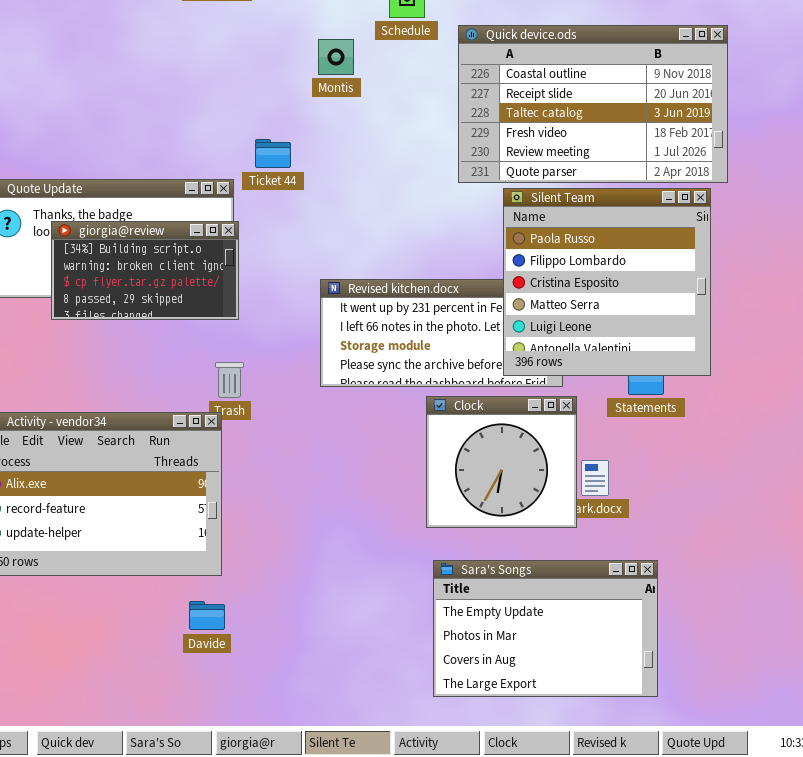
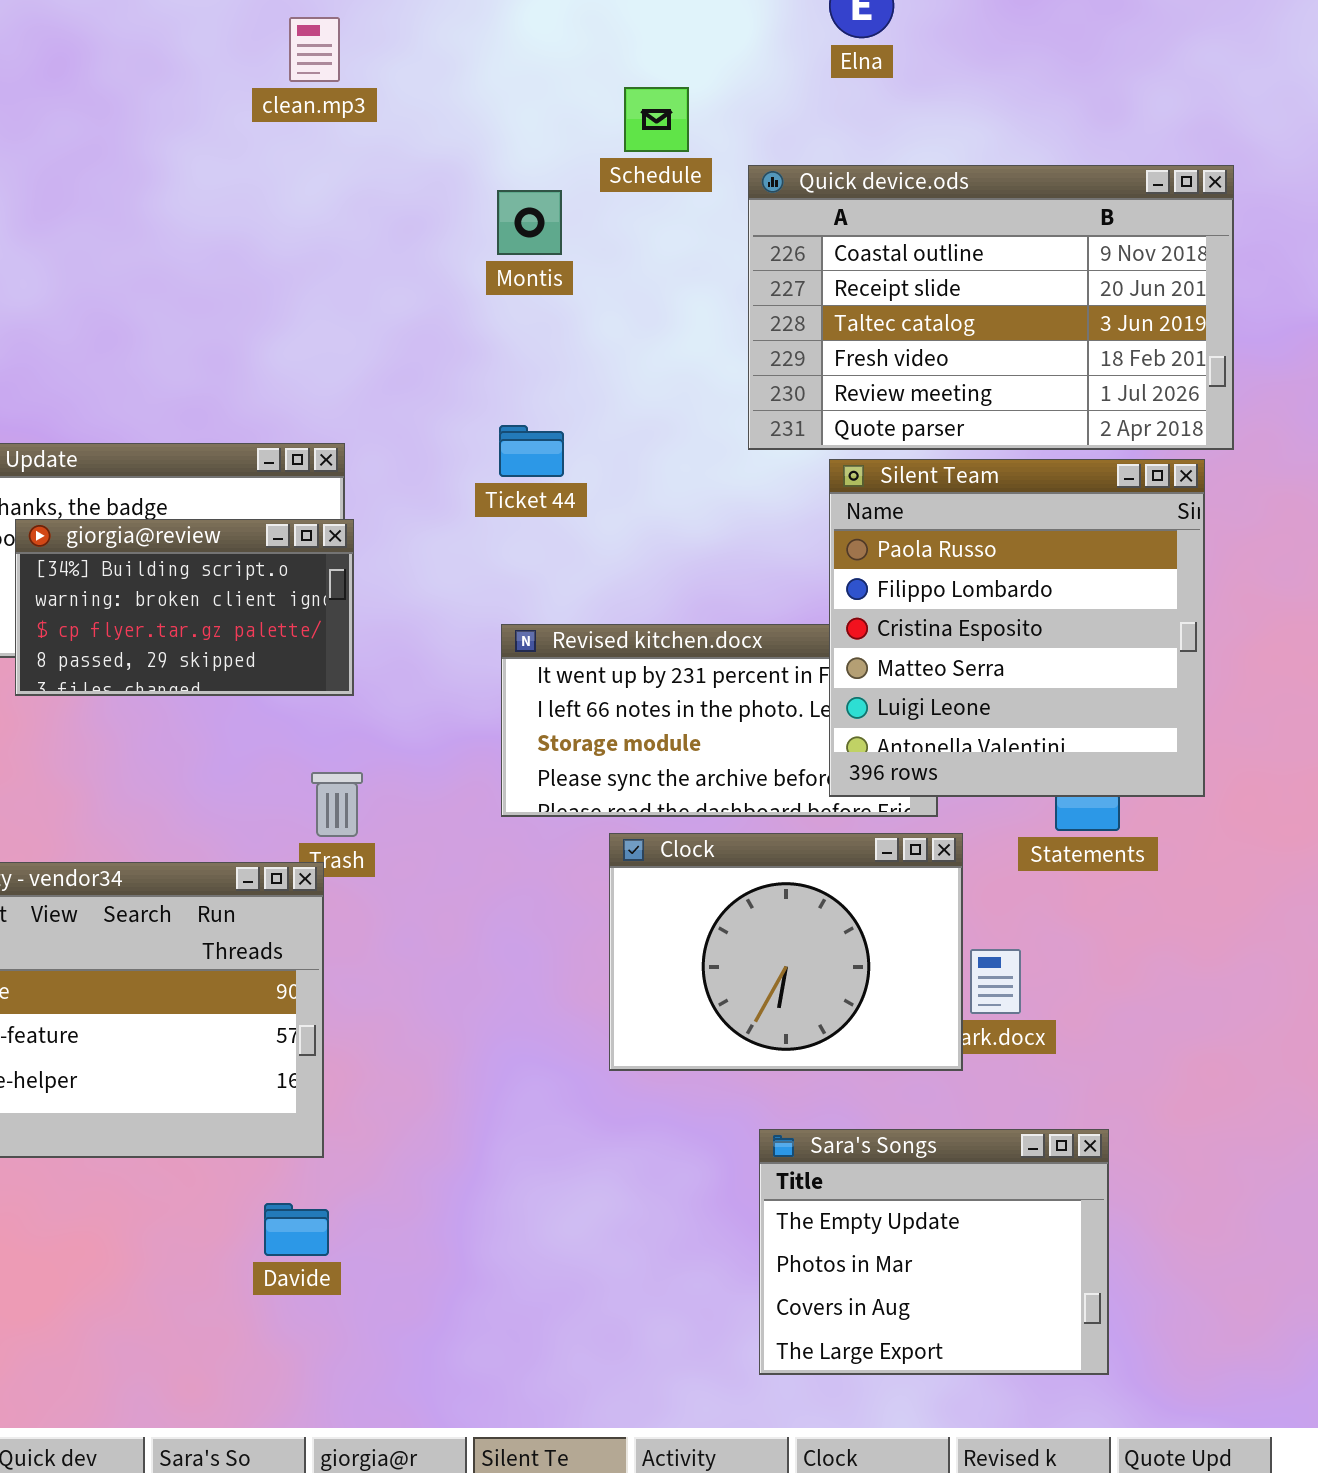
Ticket 44: [255,139,291,168] -> [499,425,564,477], moved
Clock: [426,396,577,528] -> [609,833,963,1071], resized
Sara's Songs: [433,560,658,697] -> [759,1129,1109,1375], resized

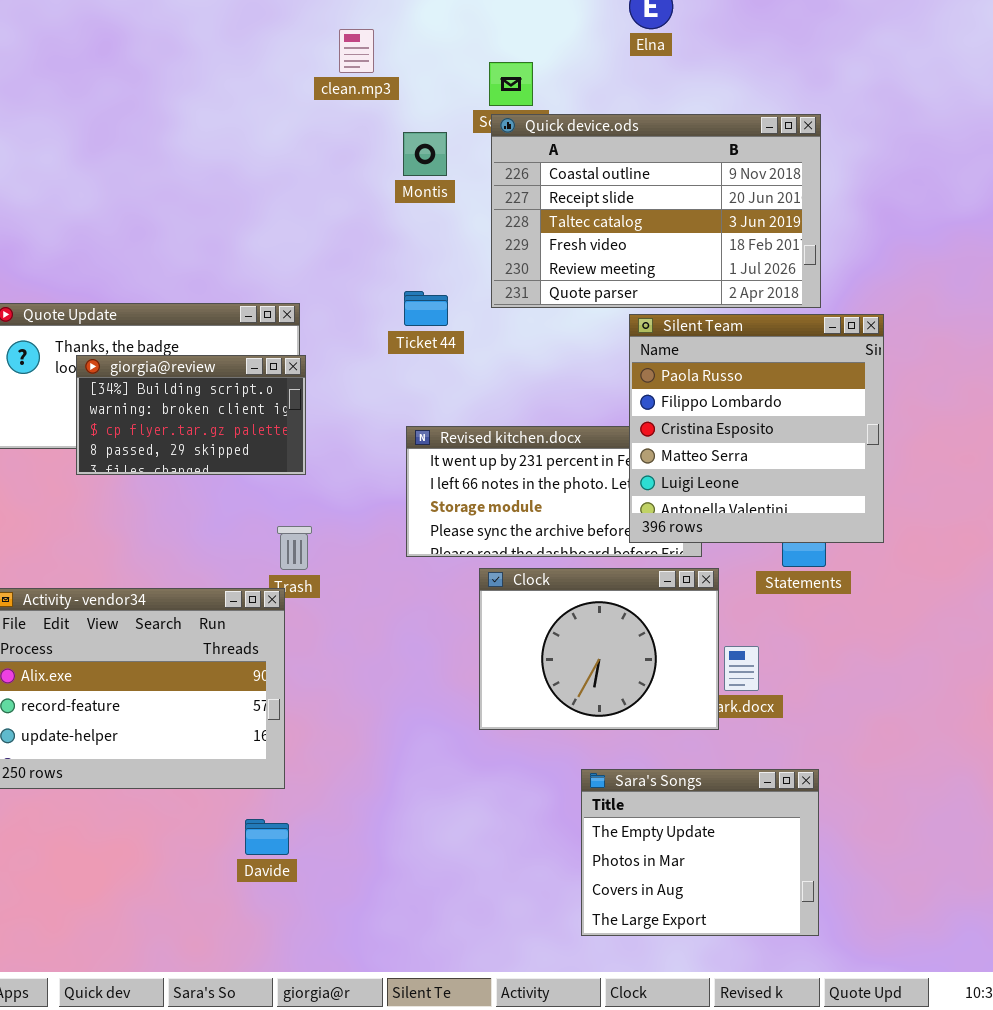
clean.mp3: [289,17,340,82] -> [339,29,374,73], moved
Quick device.ods: [748,165,1234,450] -> [491,114,821,308], moved

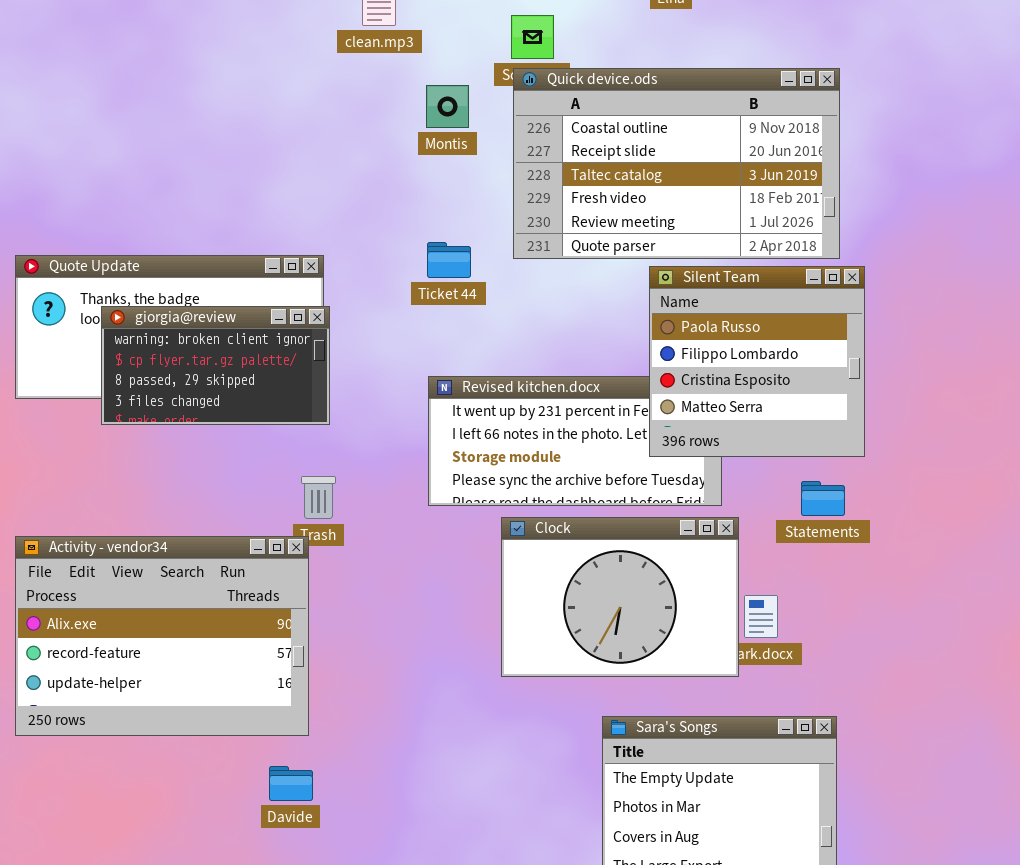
Silent Team: [629,314,884,543] -> [649,266,865,457], resized
giorgia@review: [76,355,306,475] -> [101,306,330,425], scrolled down 1 row

